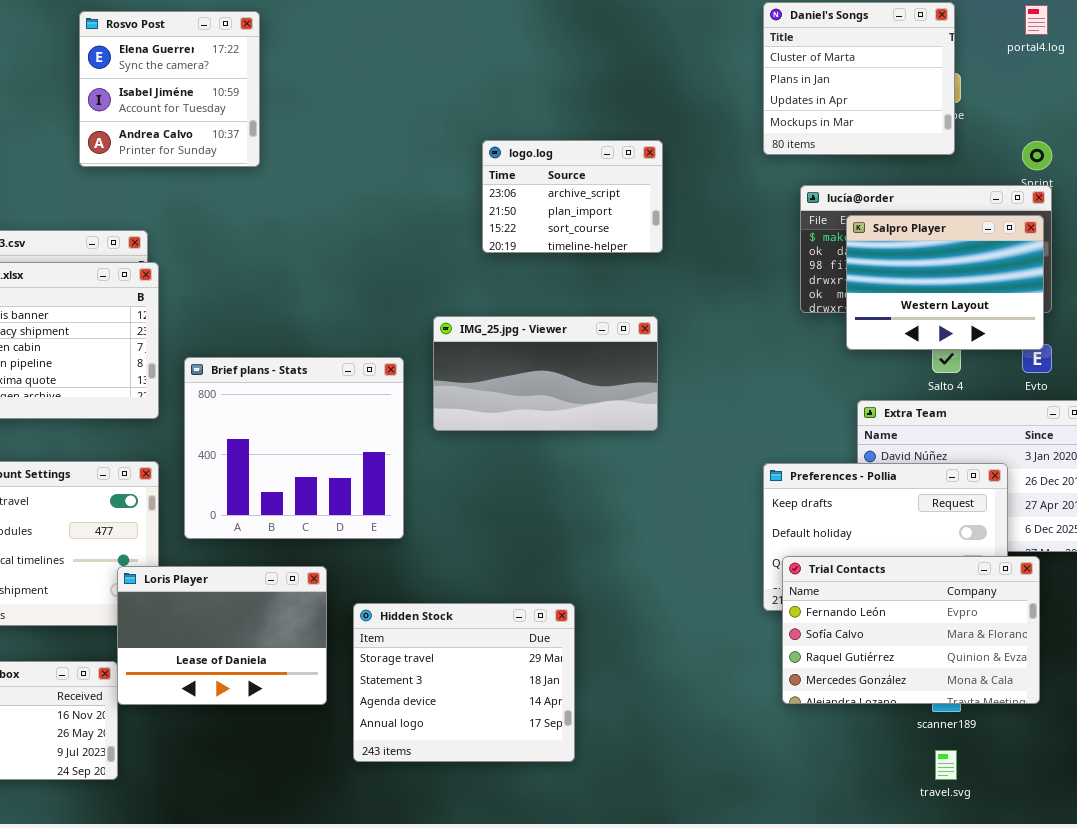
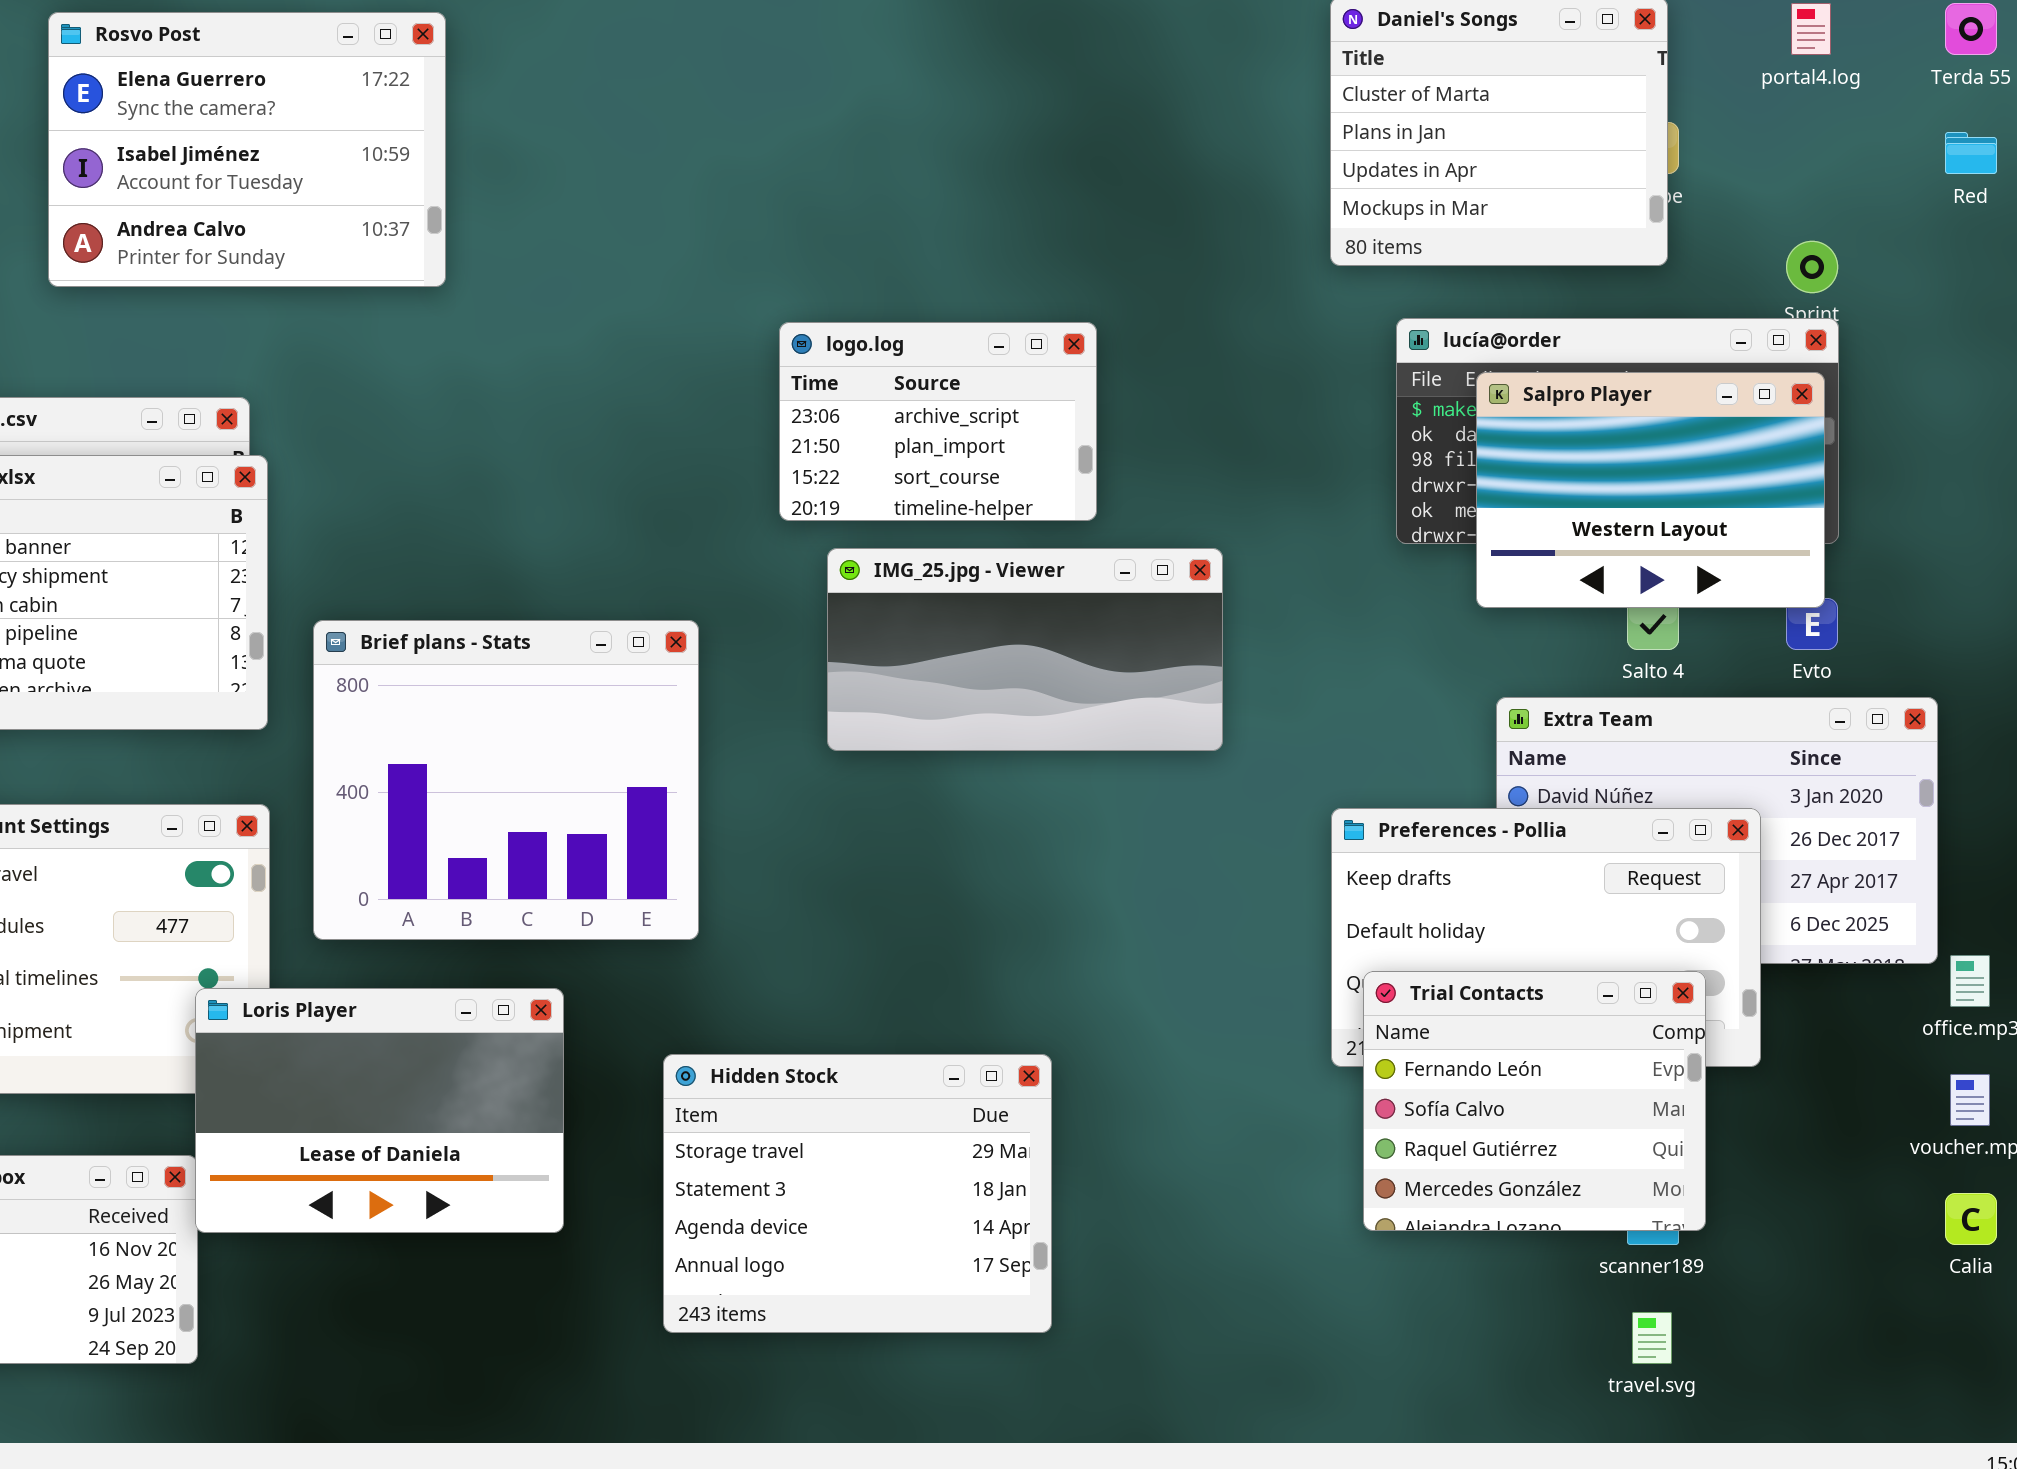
Rosvo Post: [79,11,260,167] -> [48,12,446,287], resized
logo.log: [482,140,663,253] -> [779,322,1097,521], moved
IMG_25.jpg - Viewer: [433,316,658,431] -> [827,548,1223,751], moved
Trial Contacts: [782,556,1040,704] -> [1363,971,1706,1231], resized
Hidden Stock: [353,603,575,762] -> [663,1054,1052,1333], moved

